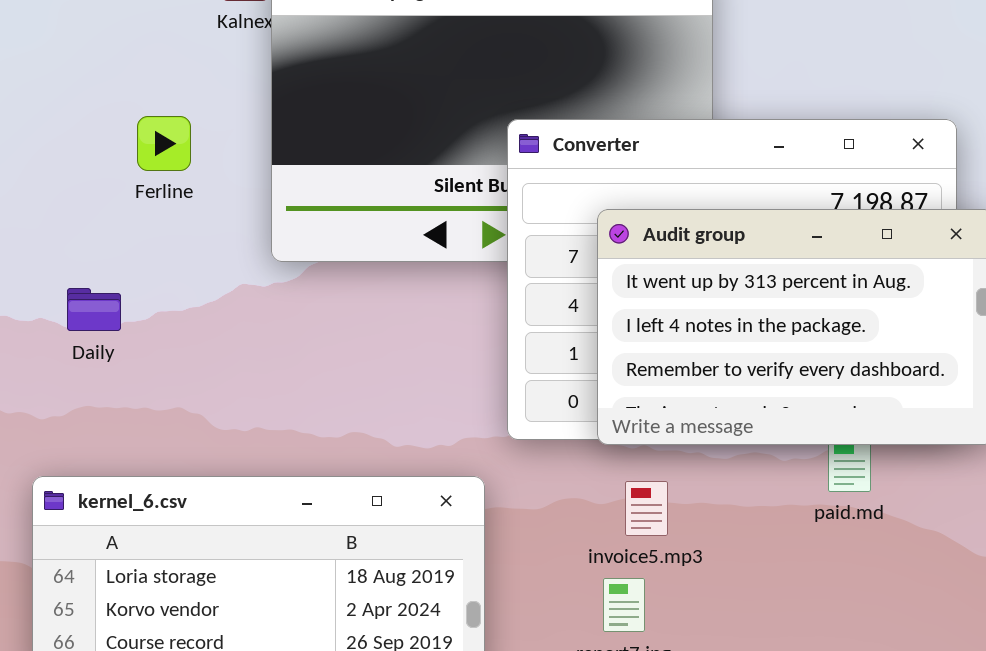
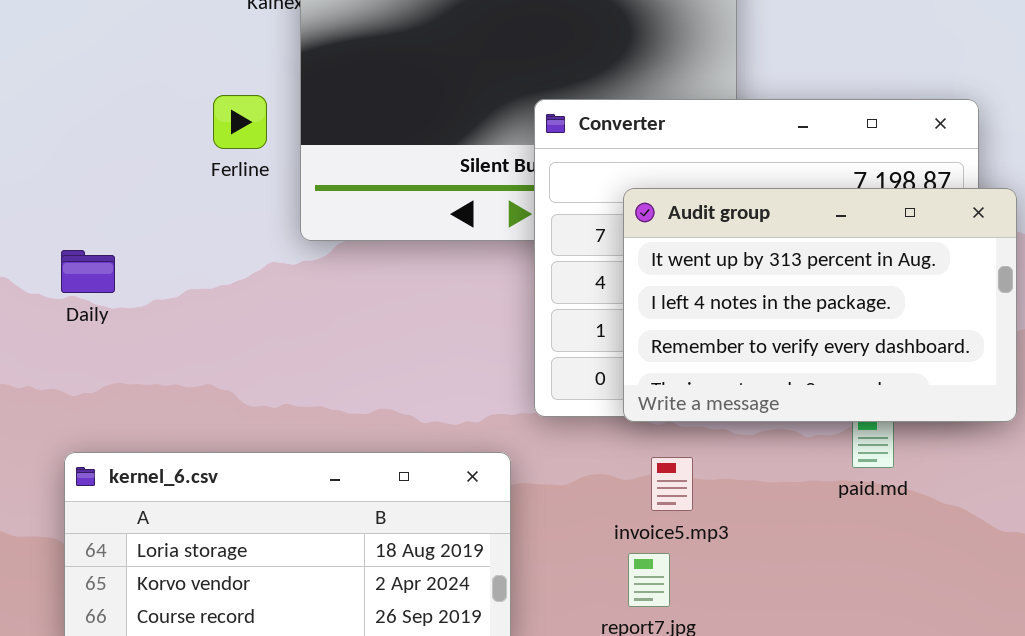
Ferline: [137,116,191,171] -> [213,95,267,149], moved
Daily: [67,288,121,331] -> [61,250,115,293], moved

